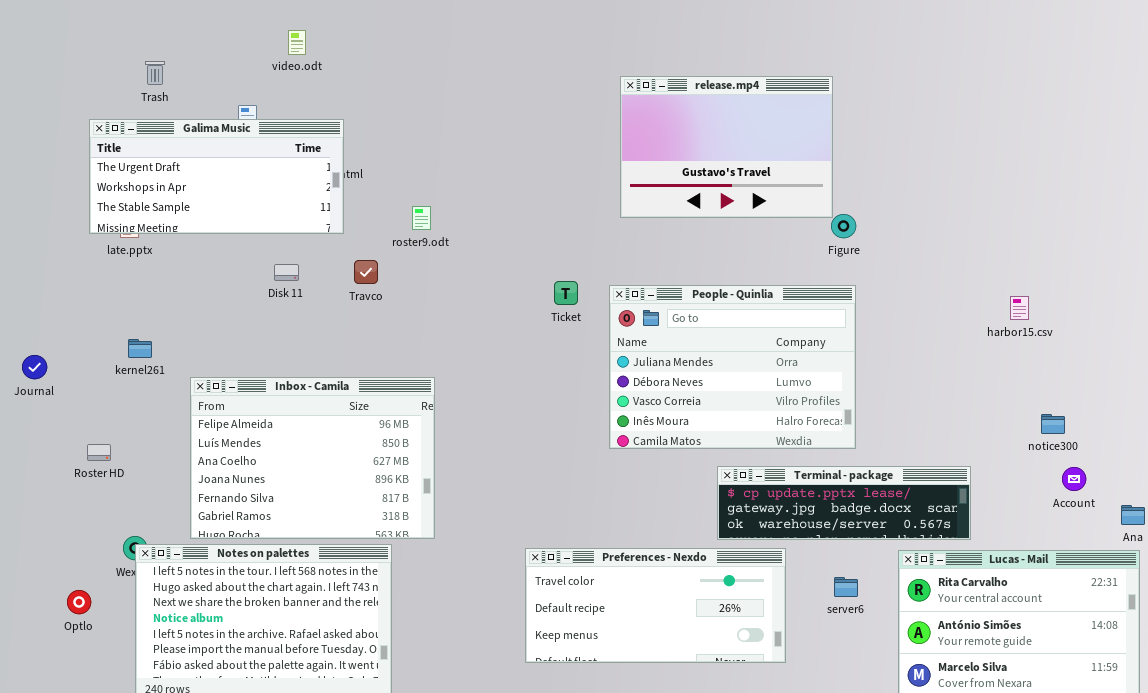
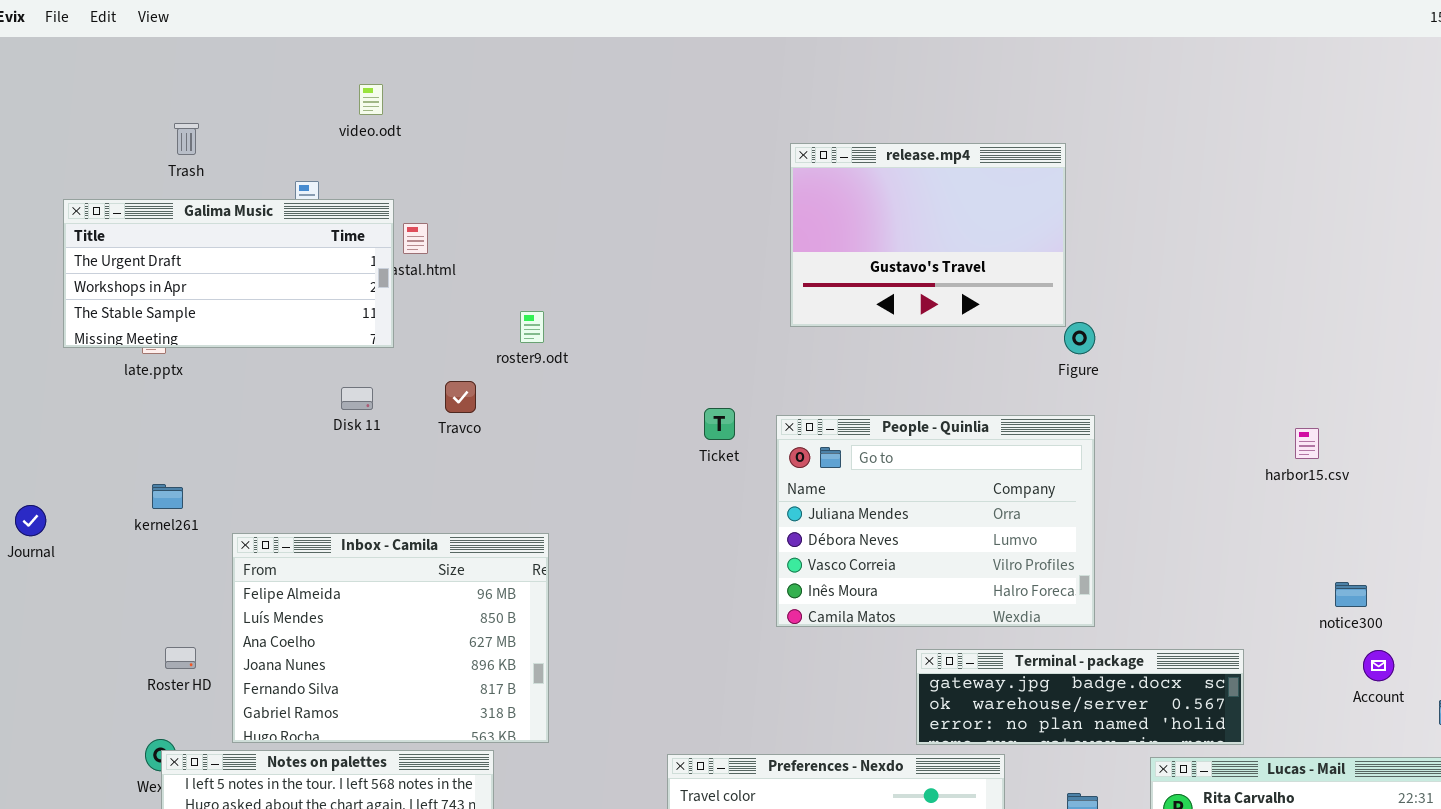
Galima Music: [89,119,344,234] -> [63,199,394,348], moved
Roster HD: [87,444,111,461] -> [165,647,196,669], moved
Terminal - package: [717,466,971,540] -> [916,649,1244,745], scrolled down 1 row

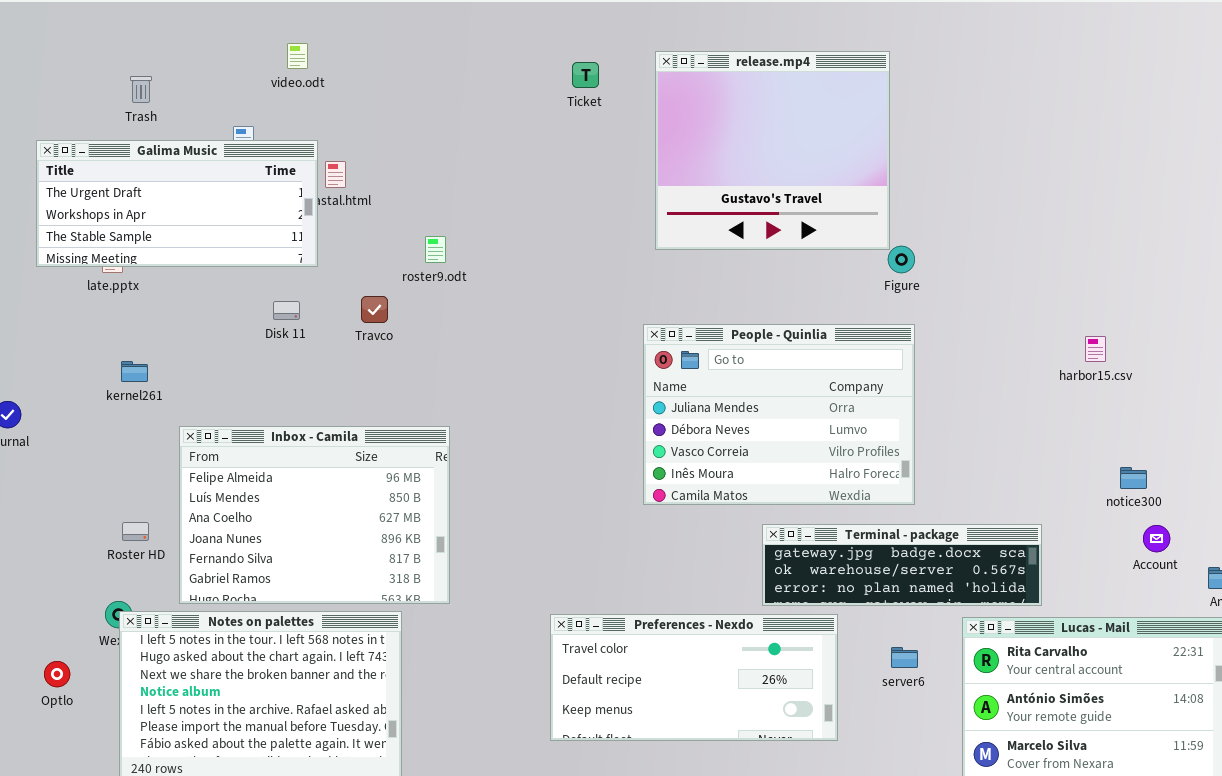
release.mp4: [790,143,1066,327] -> [655,51,890,250], resized
Ticket: [704,408,735,440] -> [572,62,599,88], moved
kernel261: [152,484,183,509] -> [121,361,148,382], moved

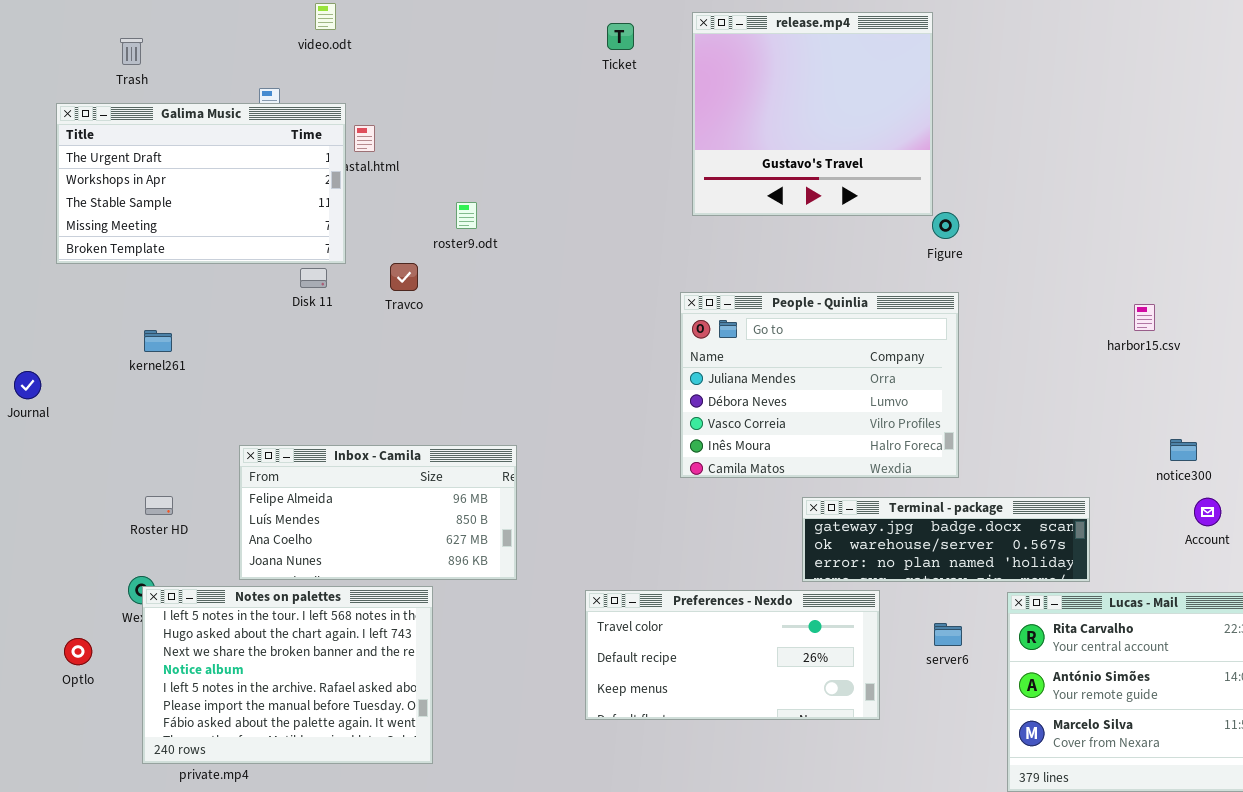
Trash: [130,76,152,103] -> [120,38,143,65], moved
Galima Music: [36,140,318,267] -> [56,103,346,264], resized
Inbox - Camila: [179,426,450,604] -> [239,445,517,580], moved, resized

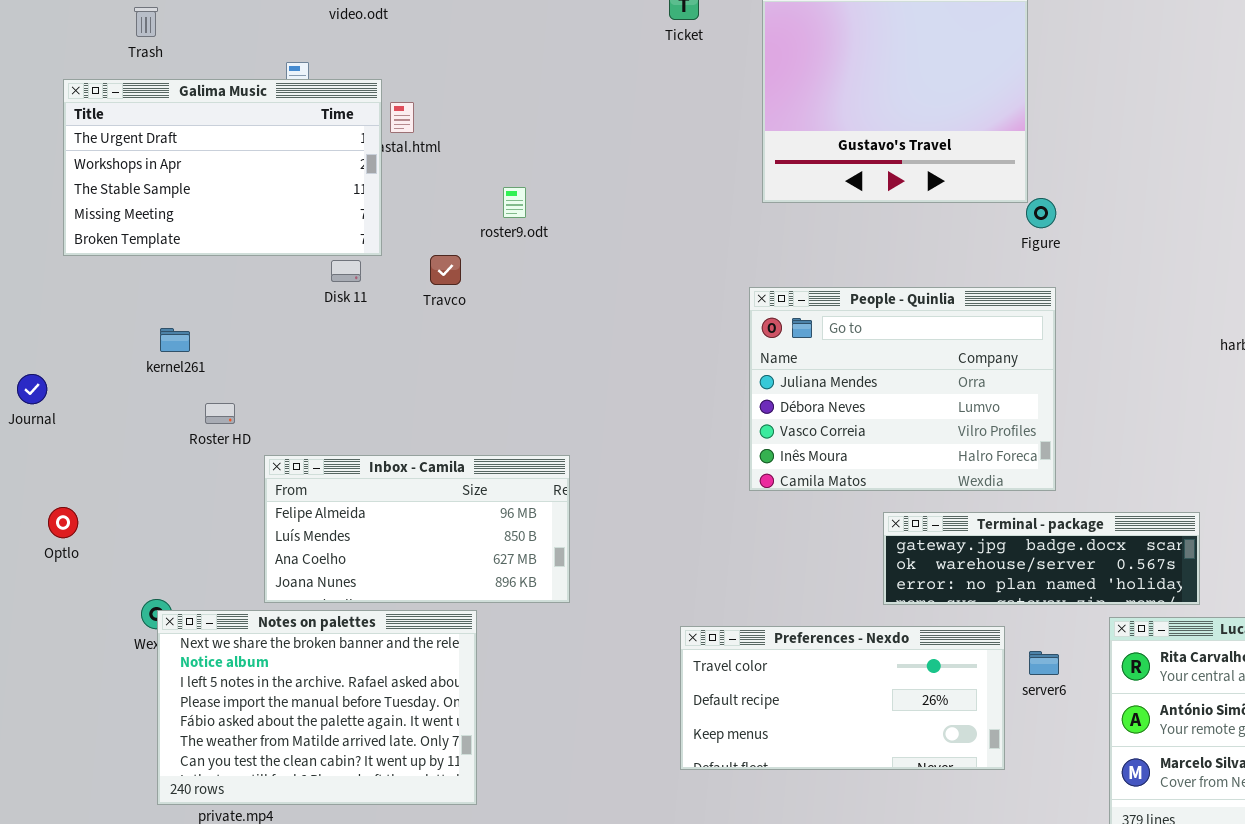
Roster HD: [145,496,173,515] -> [205,403,235,424], moved
Notes on palettes: [142,586,433,764] -> [157,610,477,805], scrolled down 2 rows
Preferences - Nexdo: [585,590,880,720] -> [680,626,1005,770], moved
Optlo: [64,638,92,665] -> [48,507,78,538], moved

